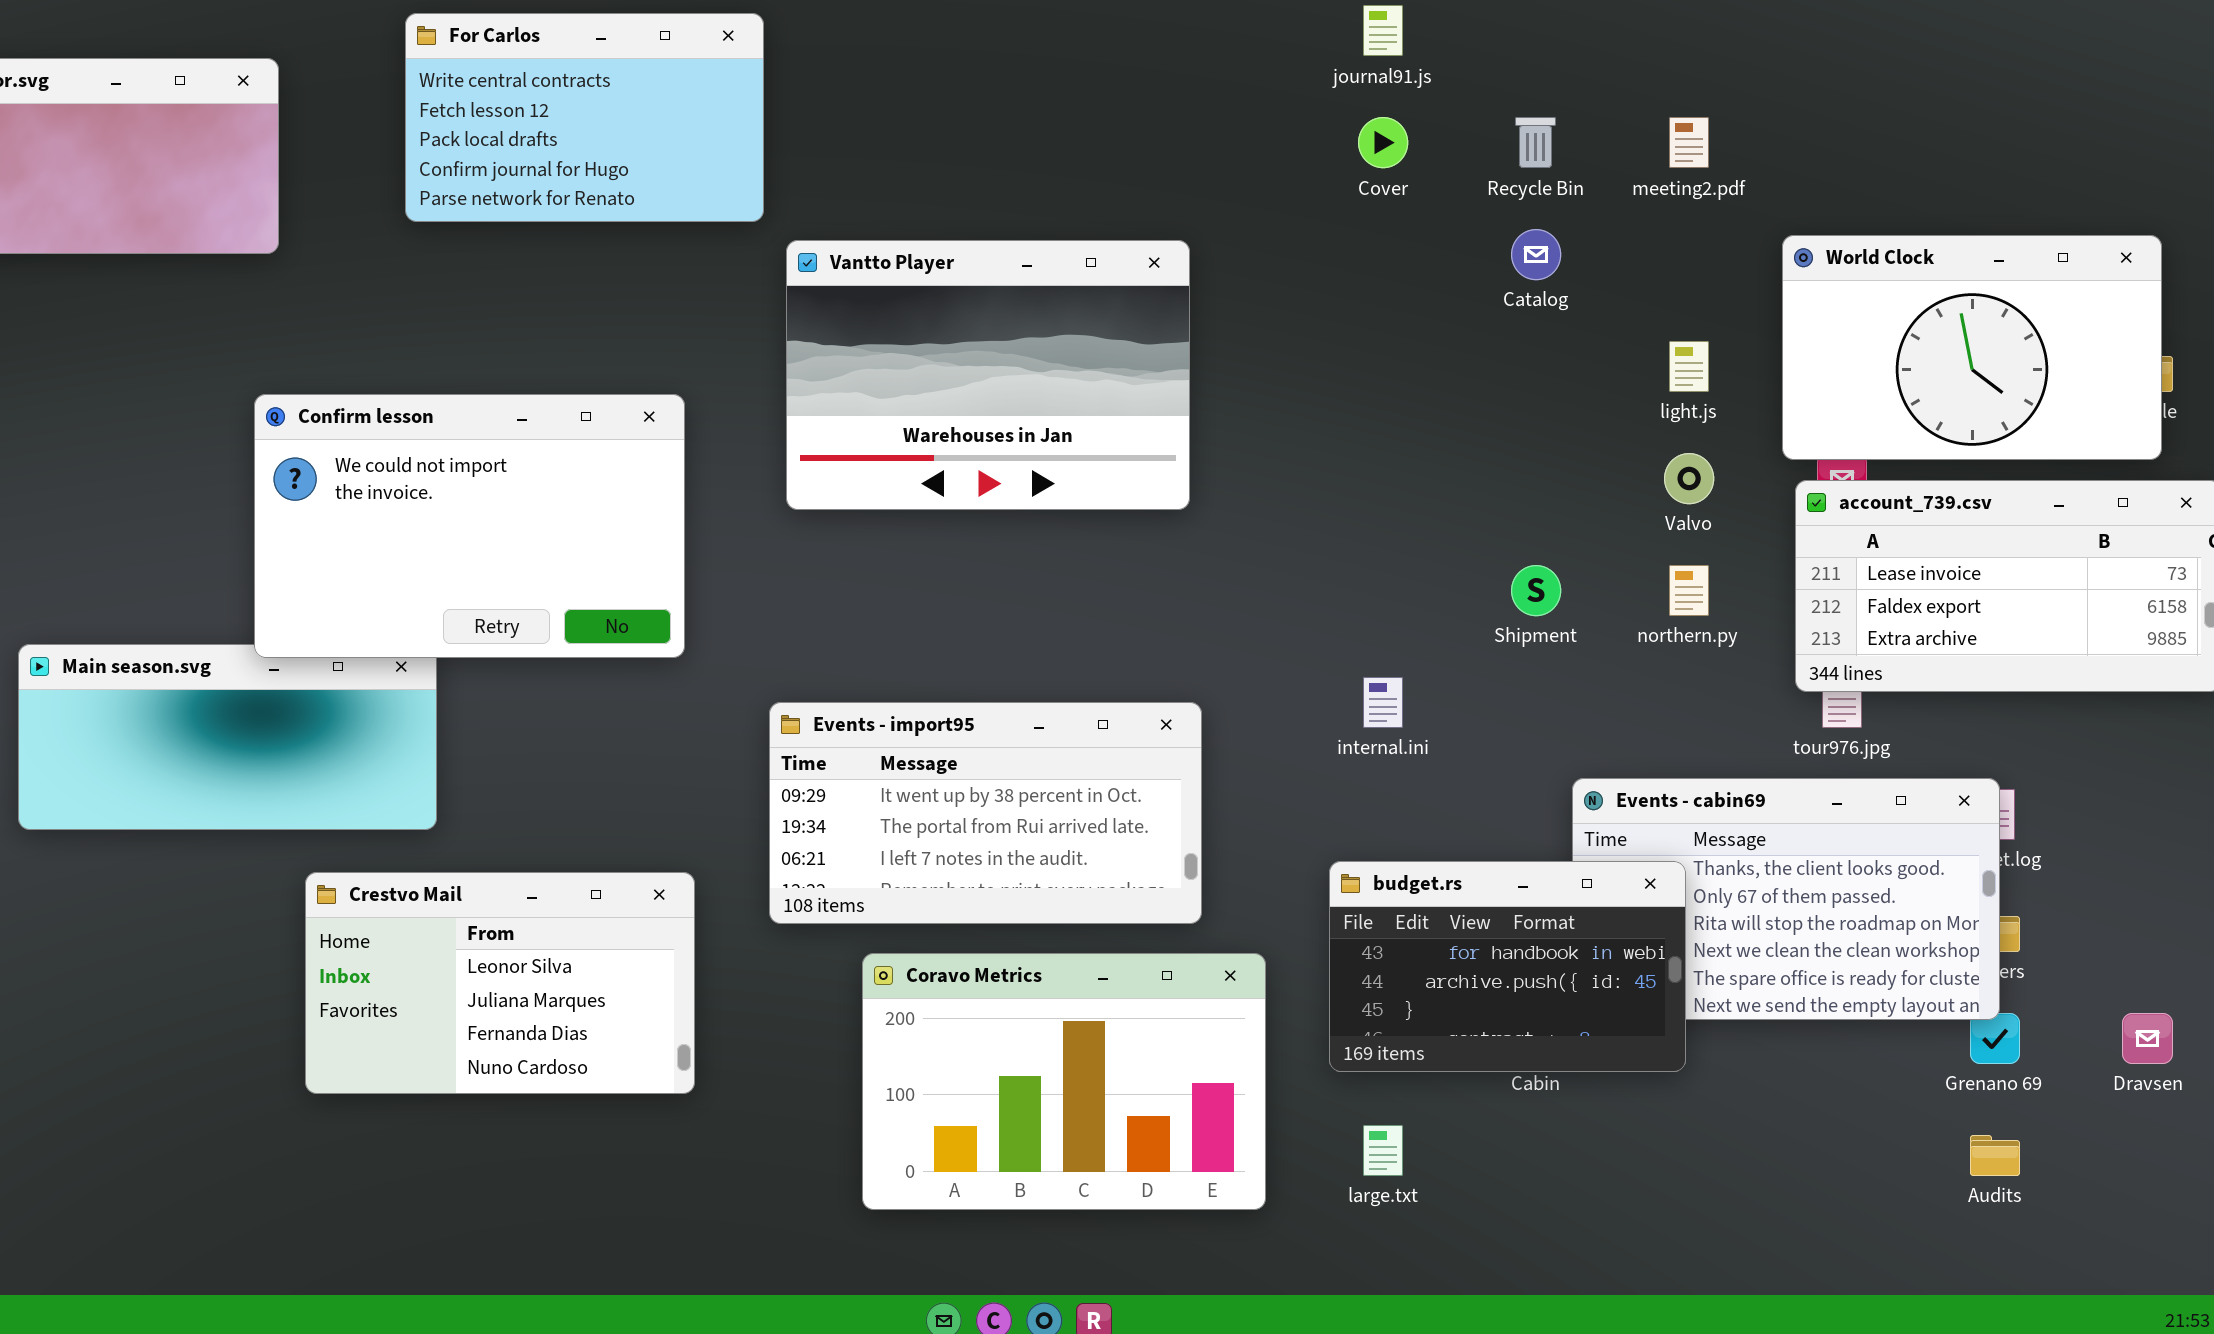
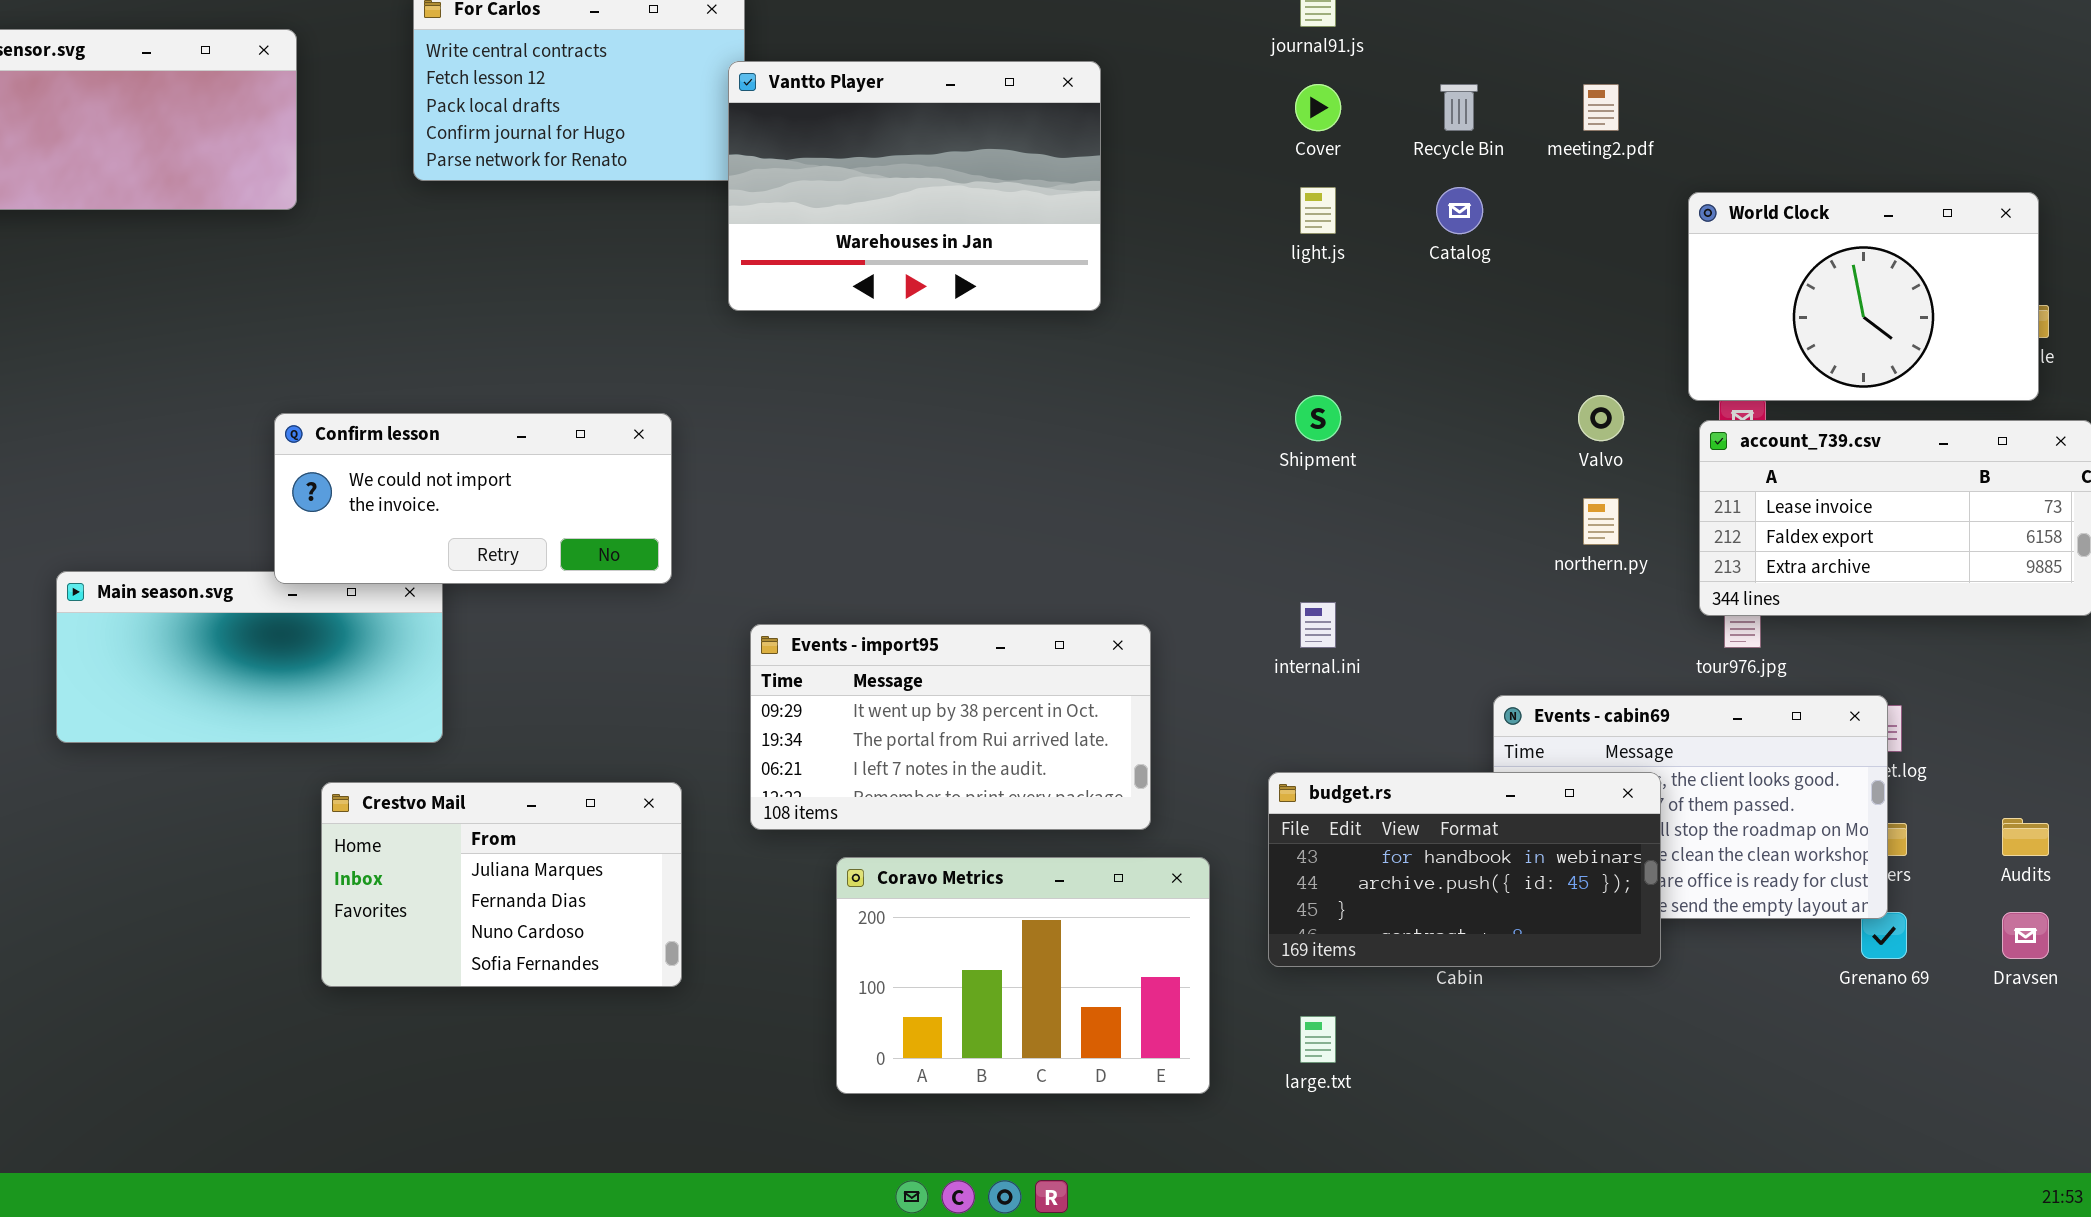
Vantto Player: [786,240,1190,510] -> [728,61,1101,311], moved
light.js: [1669,341,1709,392] -> [1300,187,1336,234], moved
Confirm lesson: [254,394,685,658] -> [274,413,672,584], resized
Shipment: [1511,565,1561,616] -> [1295,395,1341,441], moved
budget.rs: [1329,861,1686,1072] -> [1268,772,1661,967], resized
Crestvo Mail: [305,872,695,1094] -> [321,782,682,987], scrolled down 1 row
Audits: [1970,1135,2020,1176] -> [2002,818,2049,856], moved

